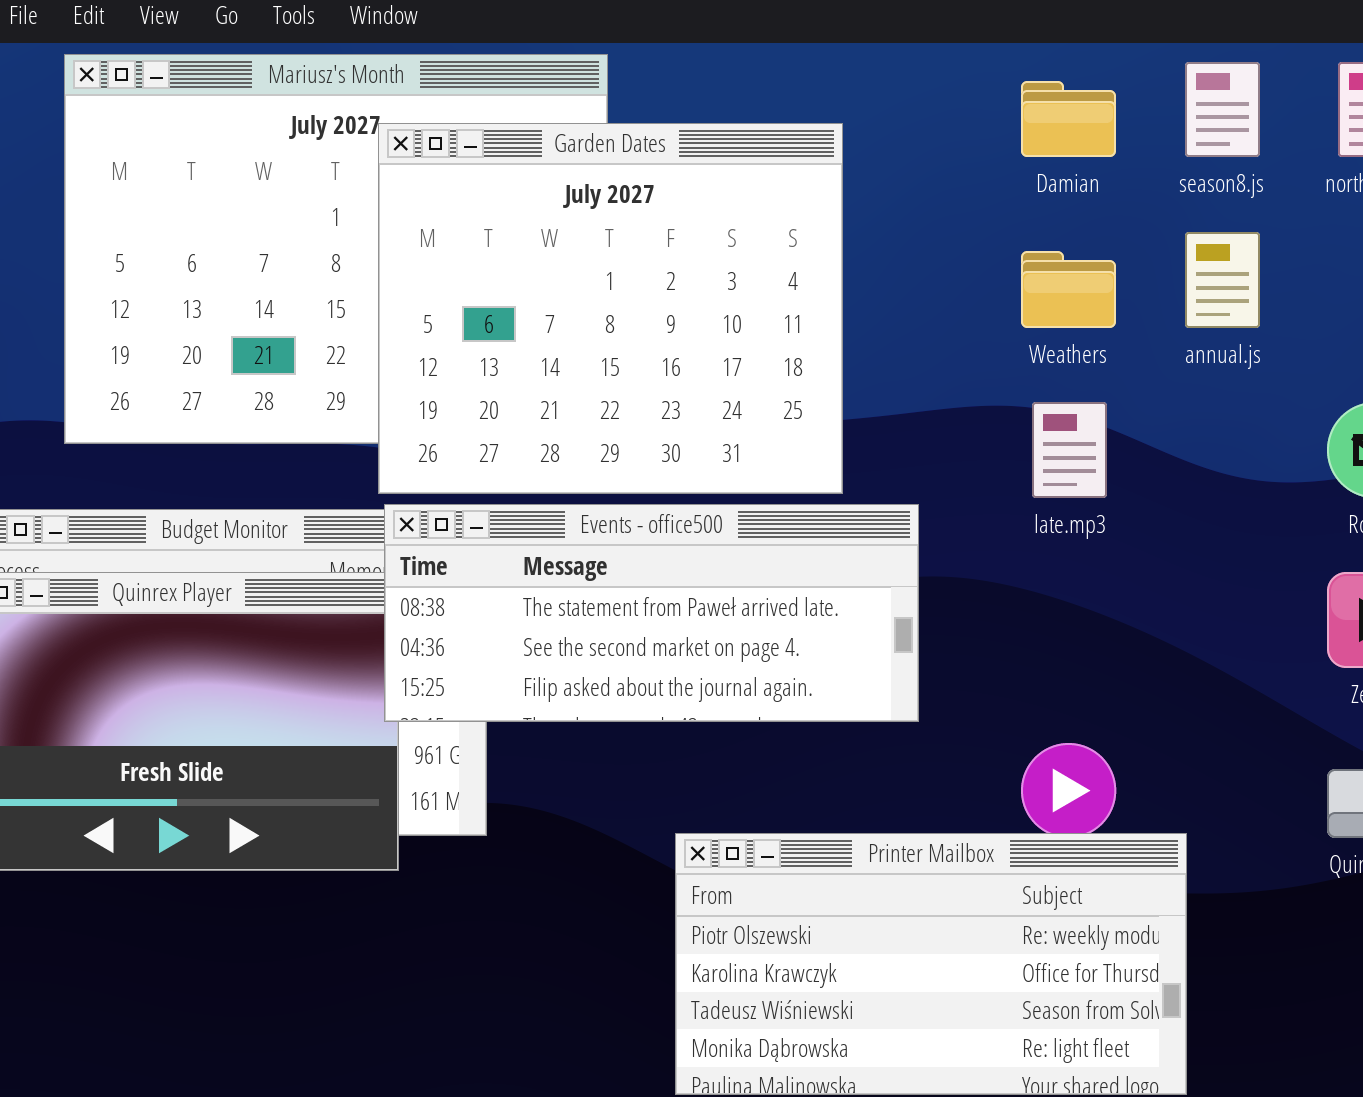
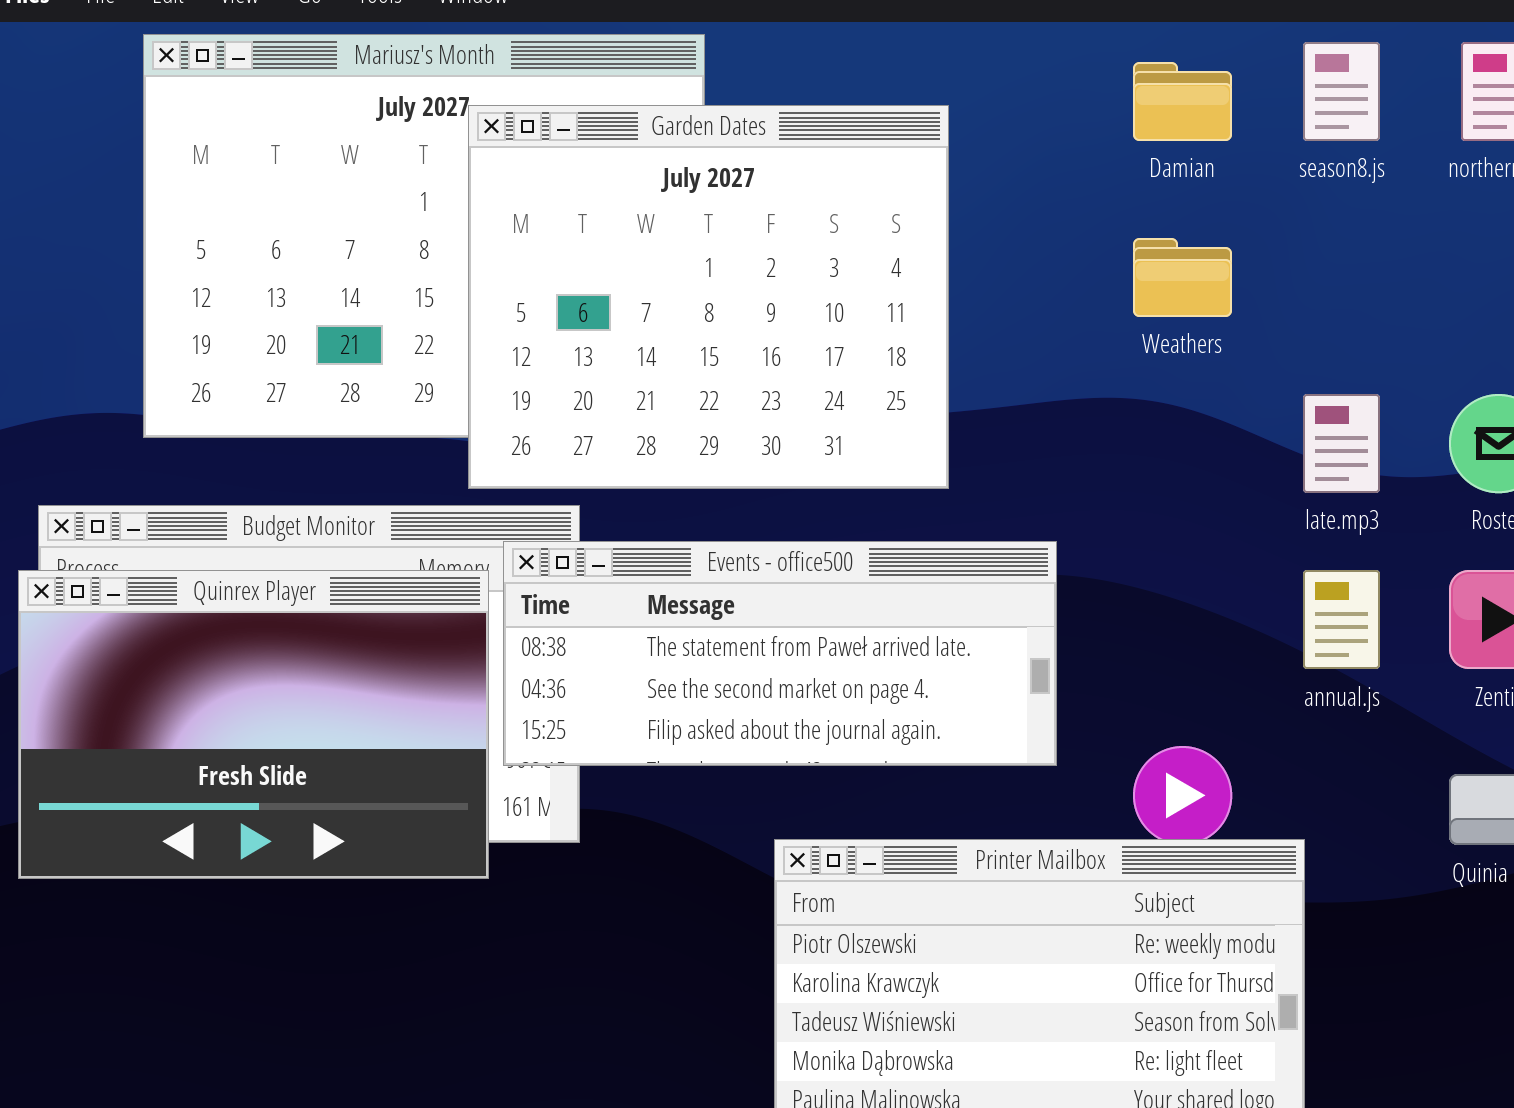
annual.js: [1185,232,1260,328] -> [1303,570,1380,669], moved
late.mp3: [1032,402,1107,498] -> [1303,394,1380,493], moved
Events - office500: [384,504,919,722] -> [503,541,1057,766], moved

